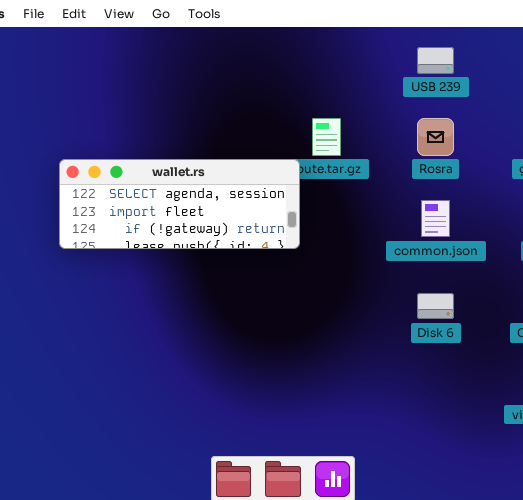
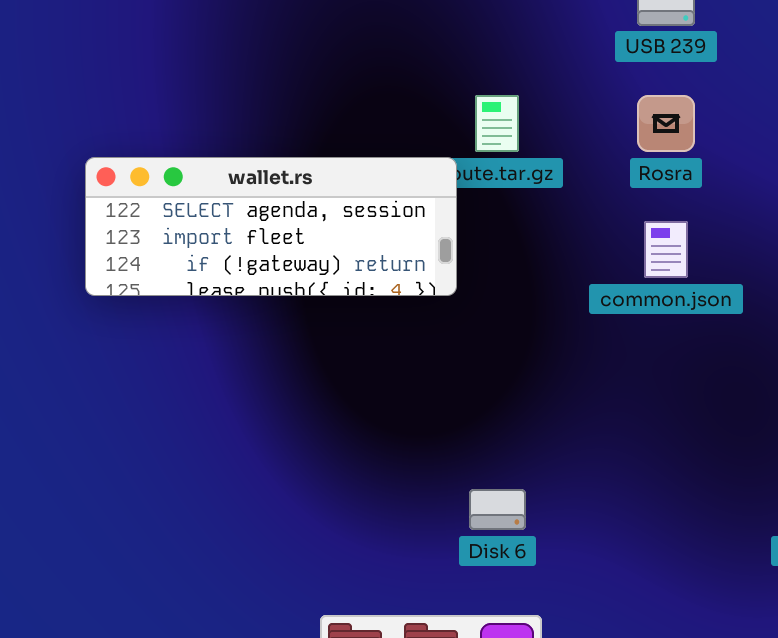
Disk 6: [417,293,454,319] -> [469,489,526,530], moved

